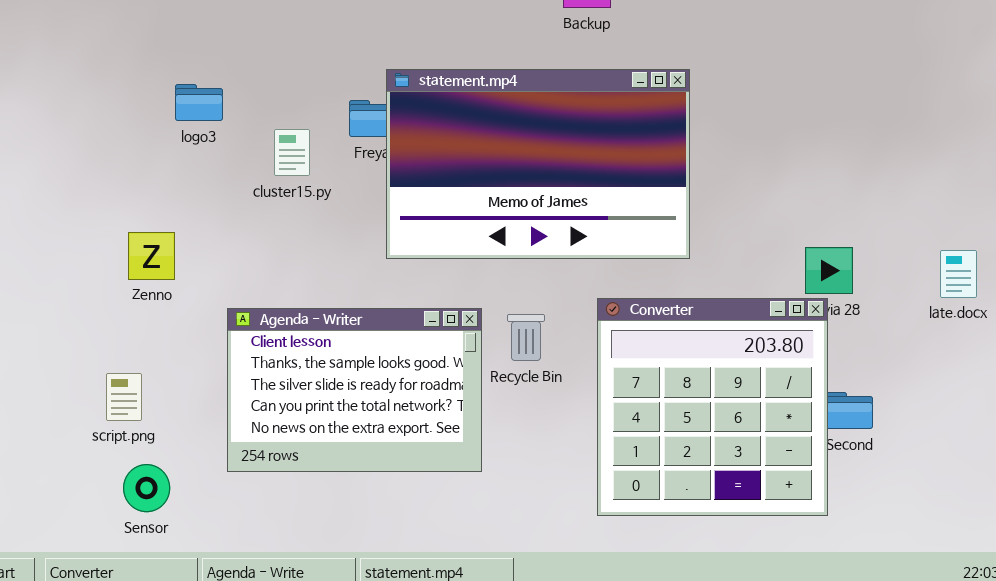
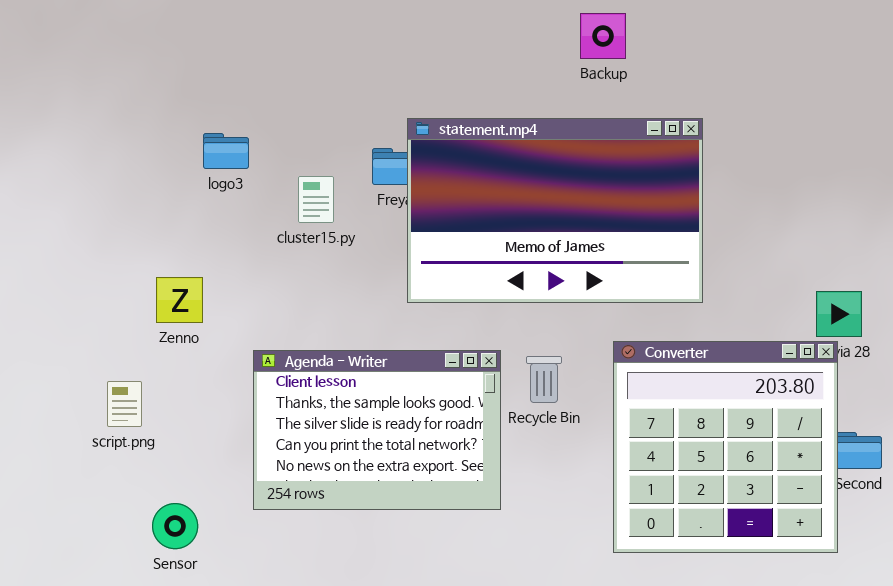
script.png: [106,373,142,421] -> [107,381,142,427], moved

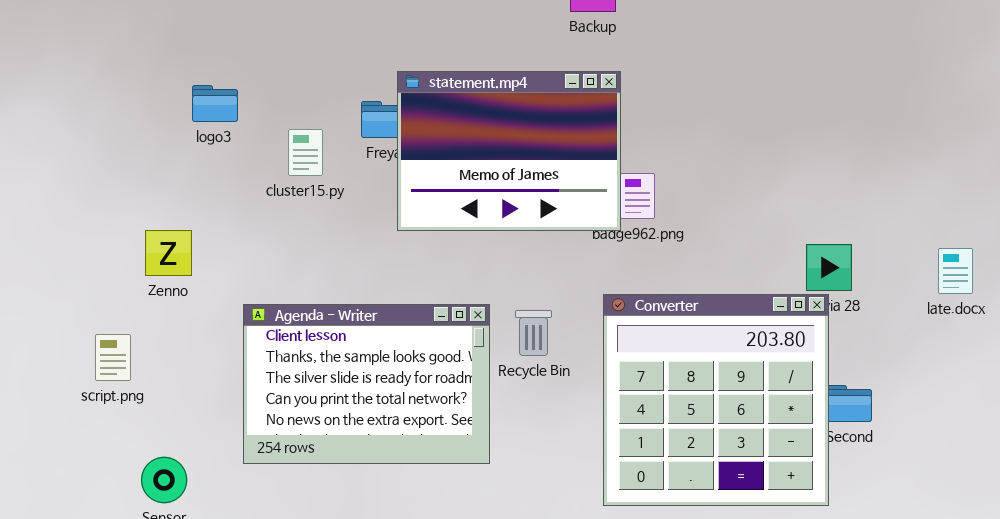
statement.mp4: [407,118,703,303] -> [397,71,621,231], resized

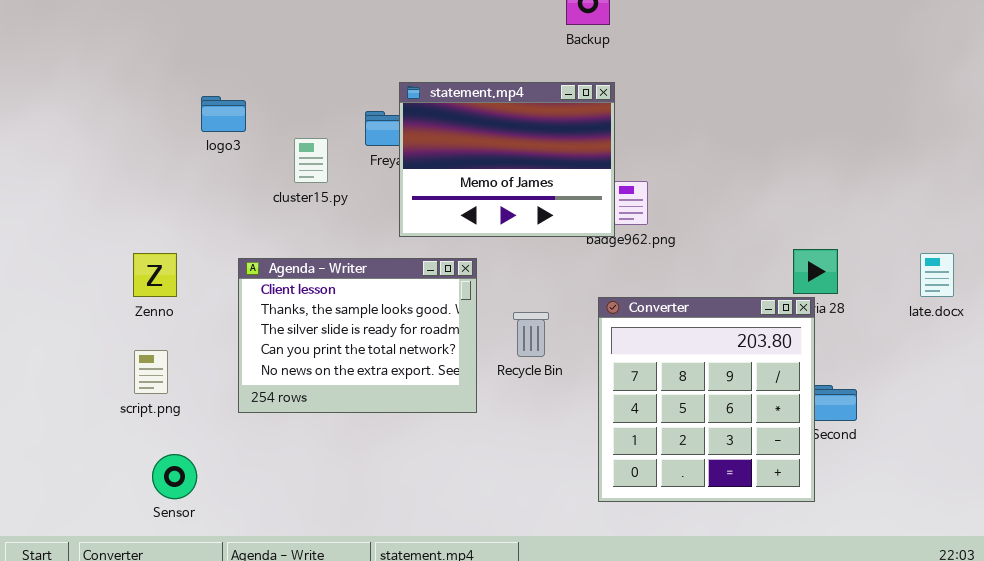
Zenno: [145,230,192,276] -> [133,253,177,297], moved
Agenda - Writer: [243,304,490,464] -> [238,258,477,413], moved
script.png: [95,334,131,381] -> [134,350,168,394], moved

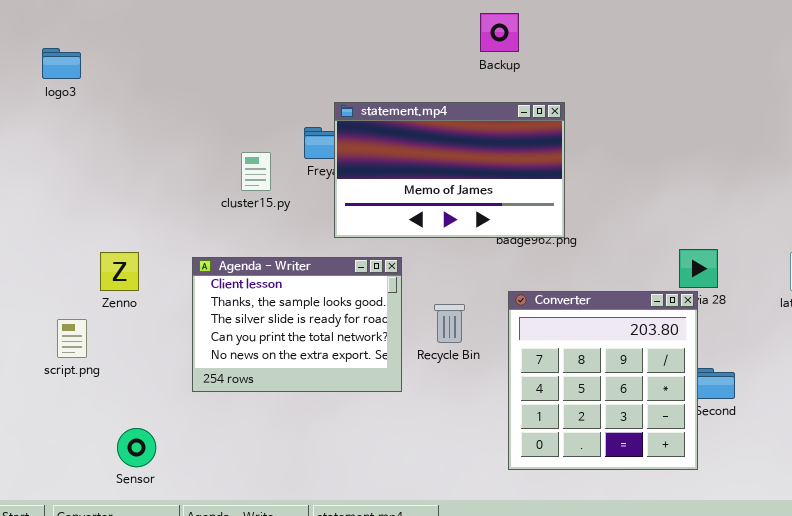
statement.mp4: [399,82,615,237] -> [334,102,565,238], resized
logo3: [201,96,246,132] -> [42,48,81,79], moved
script.png: [134,350,168,394] -> [57,319,87,358], moved

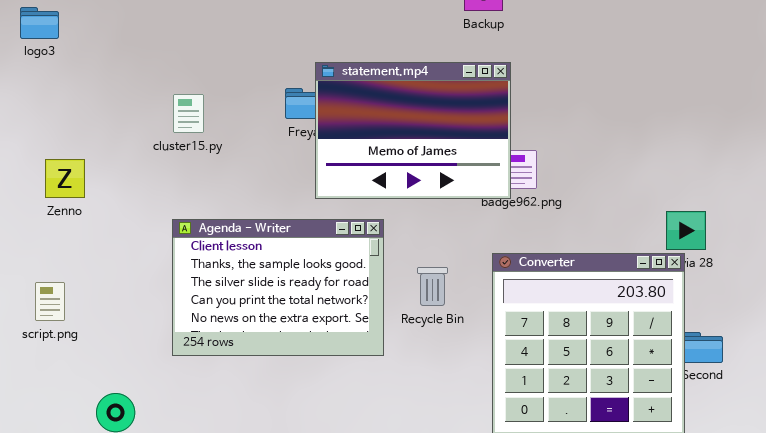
statement.mp4: [334,102,565,238] -> [315,62,511,199], resized
cluster15.py: [241,152,271,191] -> [173,94,204,133], moved
Zenno: [100,252,139,291] -> [45,159,85,198], moved

